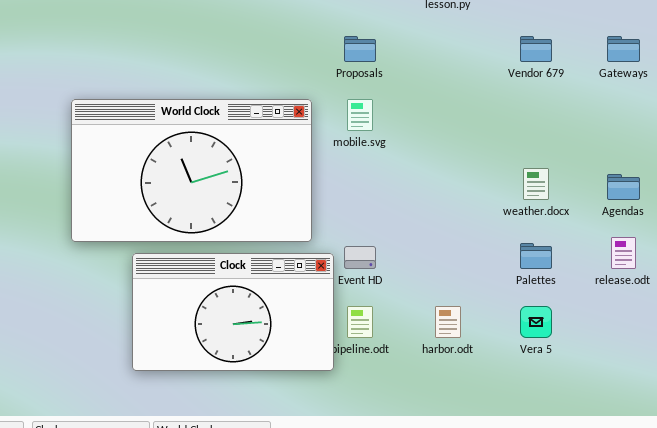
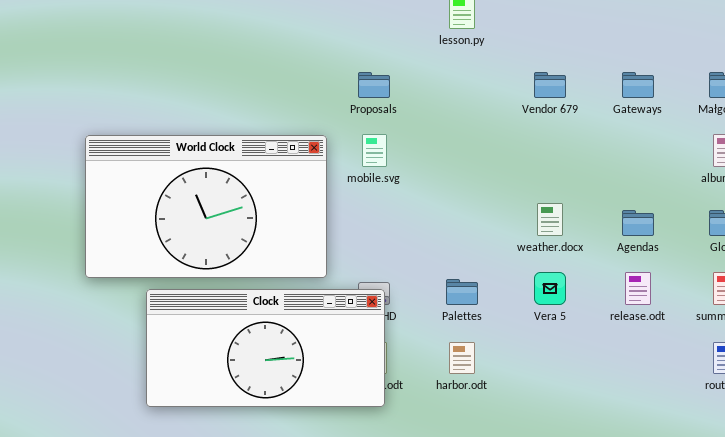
Palettes: [520,243,552,269] -> [446,279,478,305], moved
Clock: [132,253,334,371] -> [146,289,385,407], resized
Vera 5: [520,306,552,338] -> [534,272,566,305], moved

